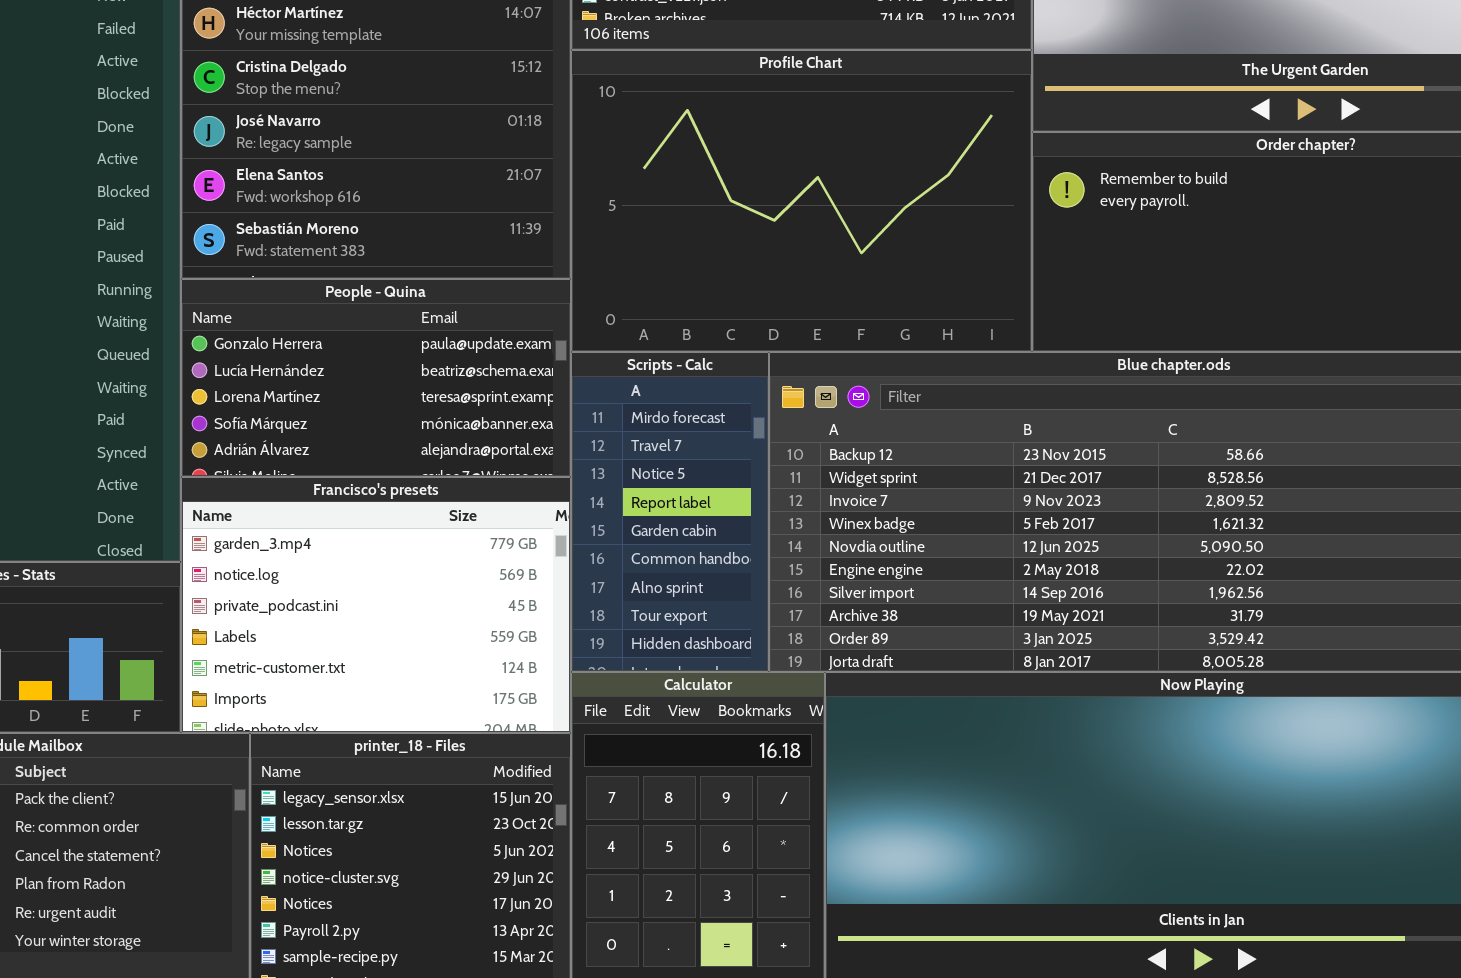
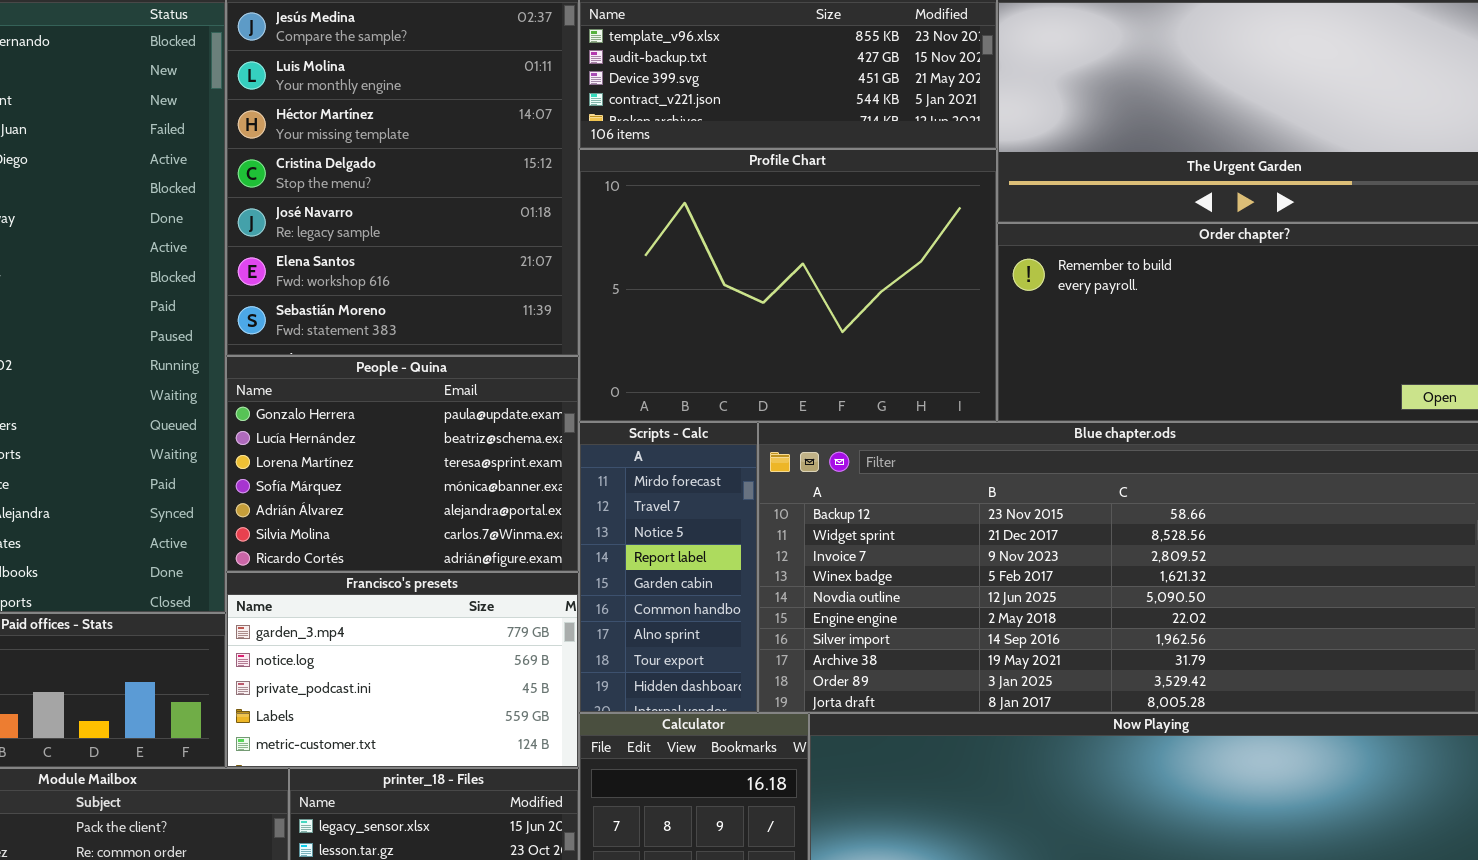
People - Quina: [181,279,571,477] -> [226,356,579,572], resized
Francisco's presets: [181,477,571,733] -> [226,572,579,768], resized

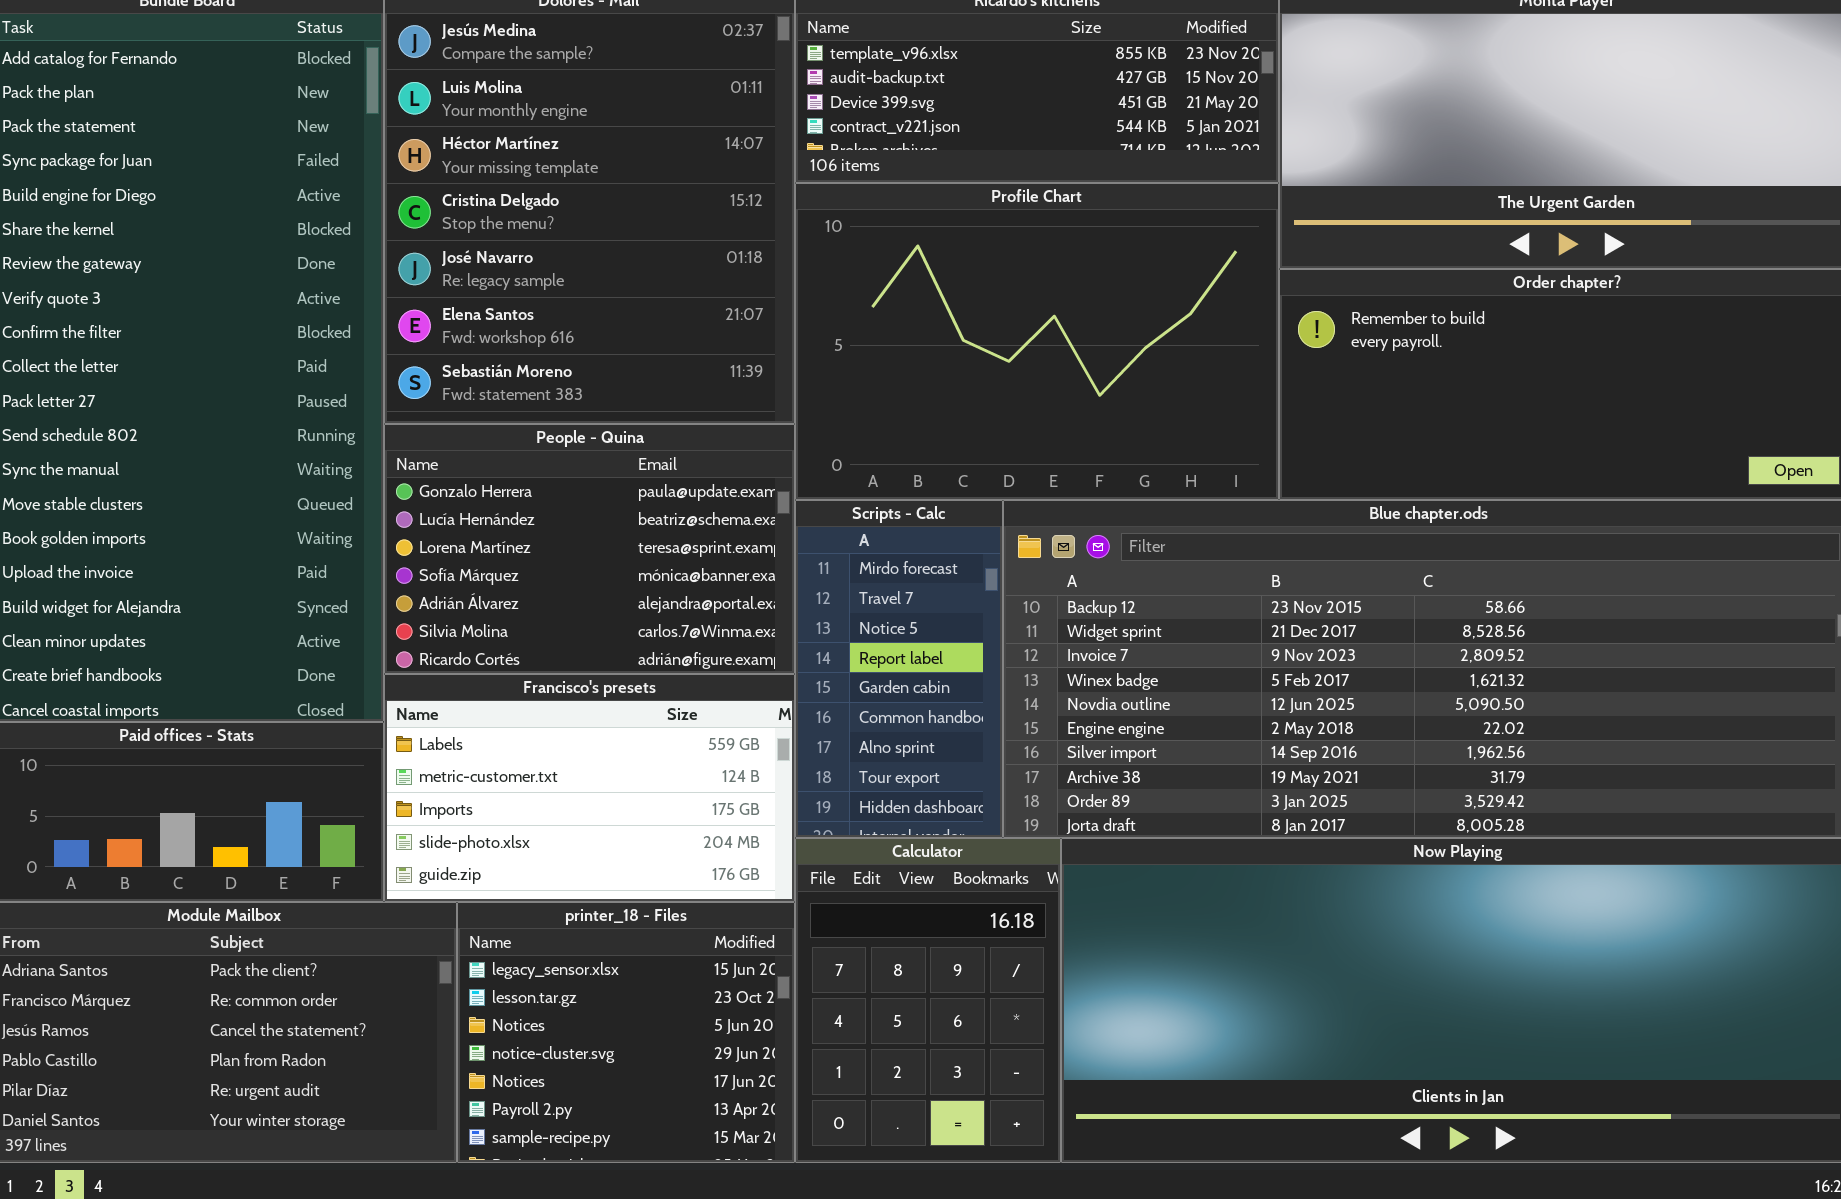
Francisco's presets: [226,572,579,768] -> [384,674,795,902], scrolled down 3 rows

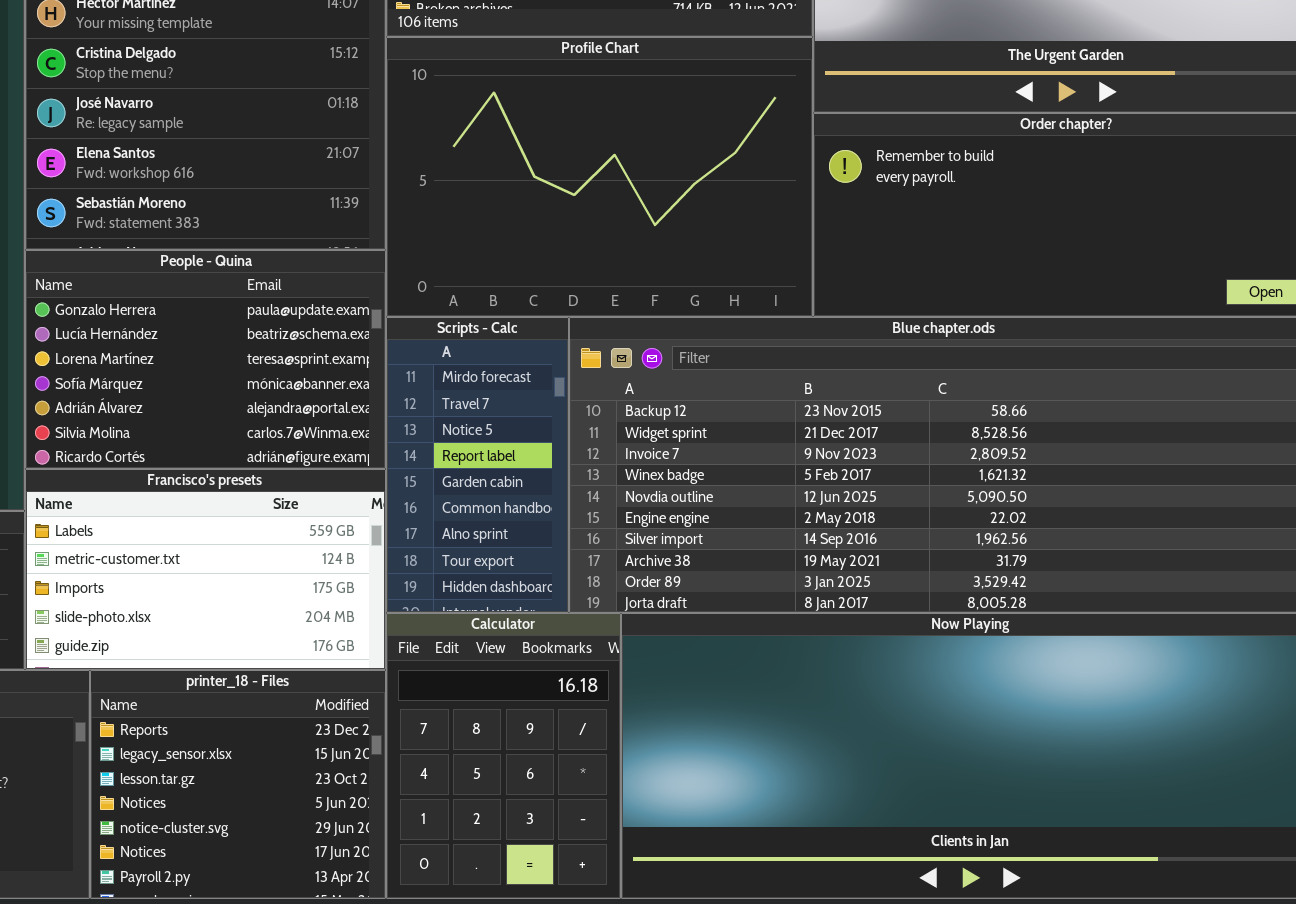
printer_18 - Files: [457,902,795,1163] -> [90,670,386,899], scrolled up 1 row

